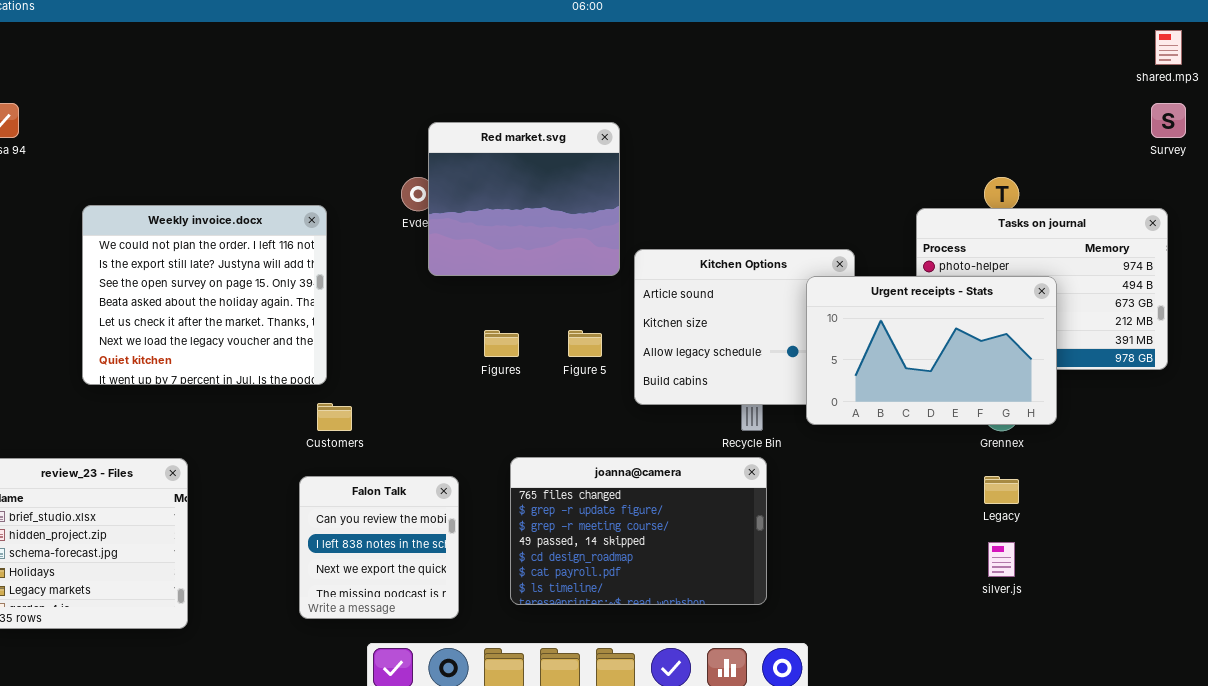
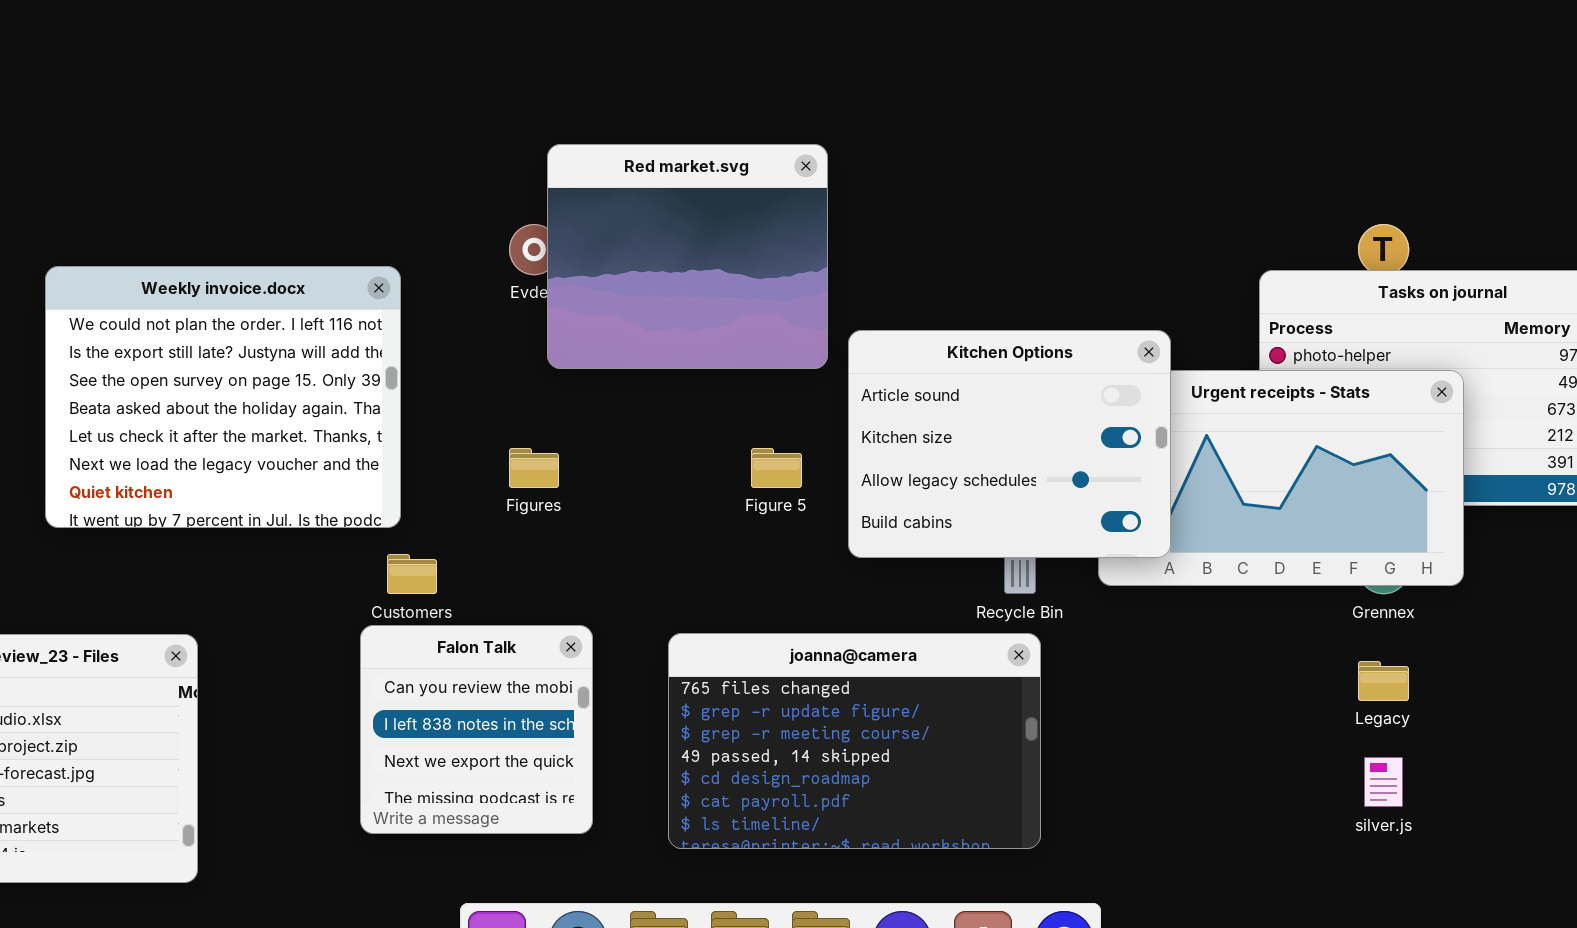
Kitchen Options: [634,249,855,405] -> [848,330,1171,558], raised
Figures: [484,330,519,357] -> [509,448,559,488], moved
Falon Talk: [299,476,459,619] -> [360,625,593,834], moved

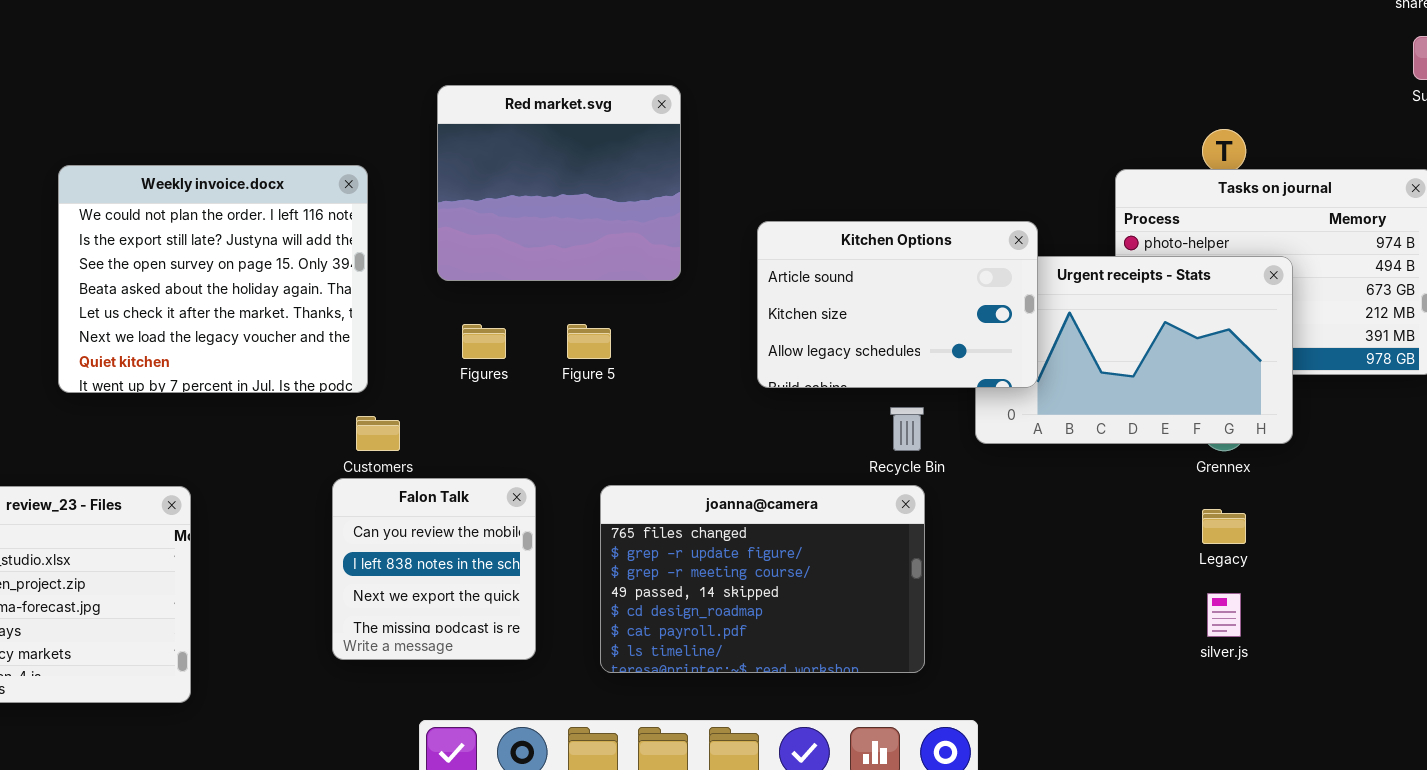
Red market.svg: [547,144,828,369] -> [437,85,681,281], moved
Kitchen Options: [848,330,1171,558] -> [757,221,1038,388], resized
Figure 5: [751,448,802,488] -> [567,324,611,359], moved

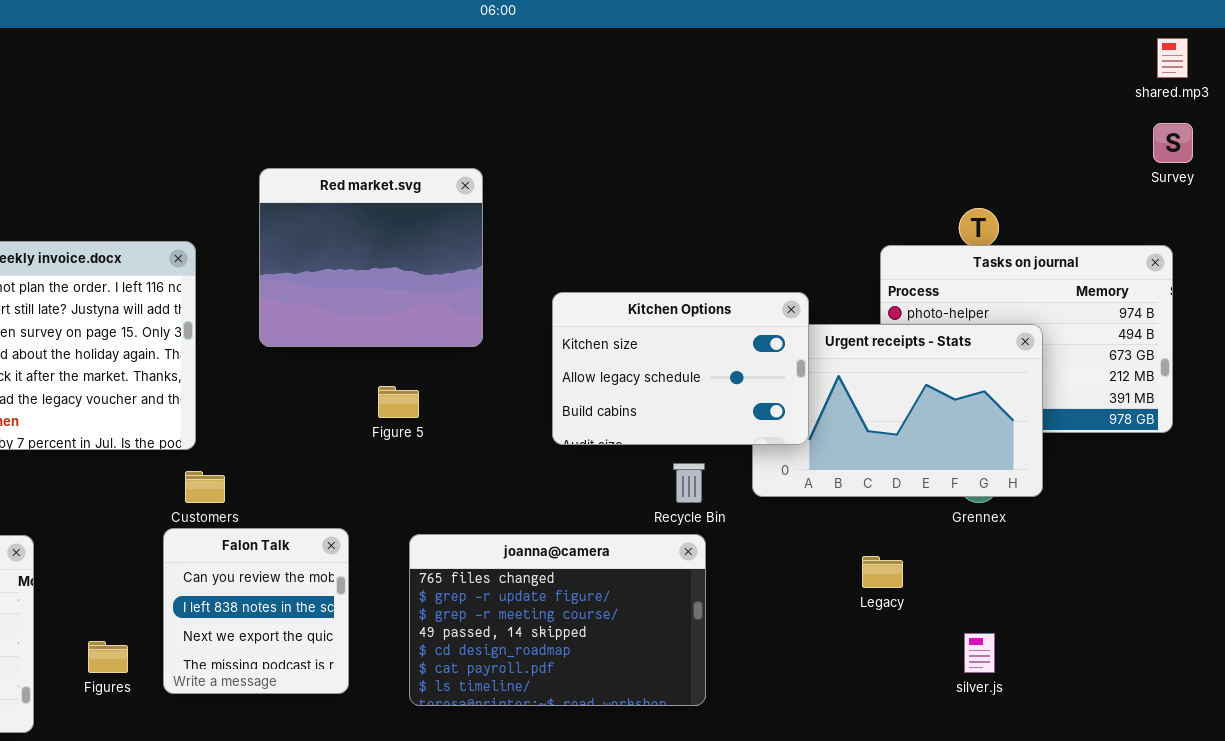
Kitchen Options: [757,221,1038,388] -> [552,292,809,445], scrolled down 1 row
Figures: [462,324,506,359] -> [88,641,128,673], moved
Legacy: [1202,509,1246,544] -> [862,556,903,588], moved

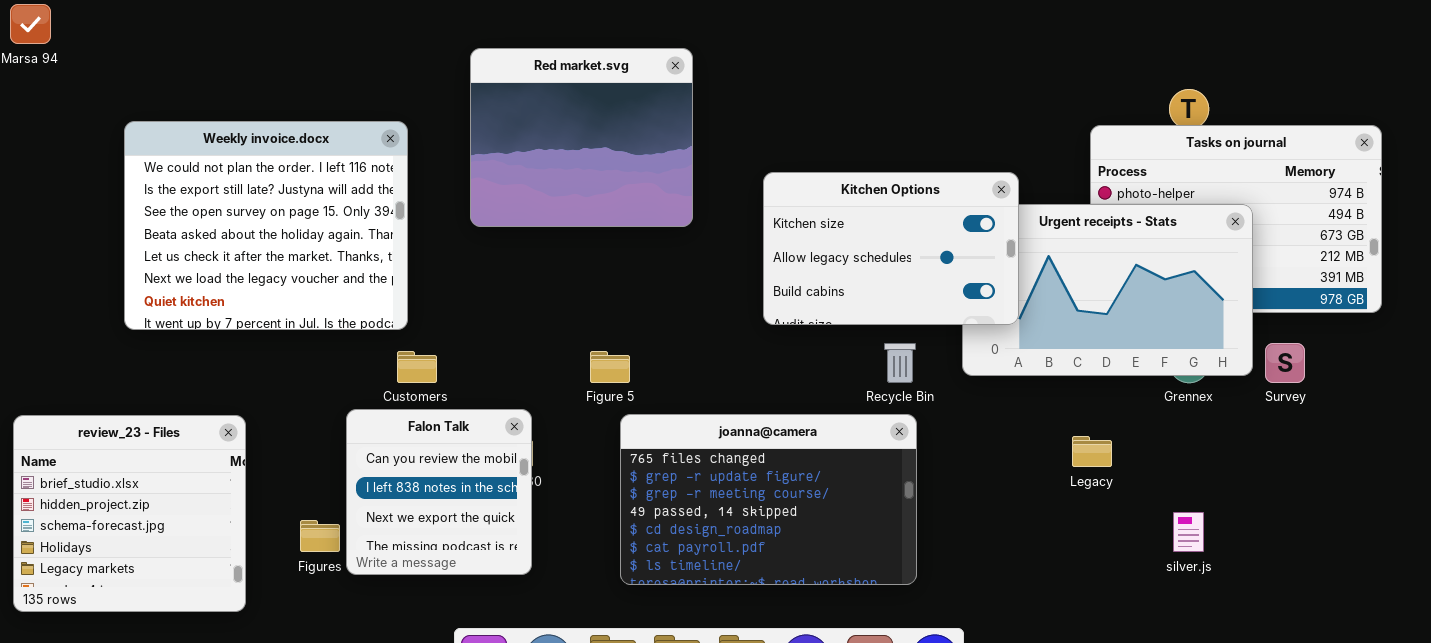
Survey: [1153,123,1193,163] -> [1265,343,1305,383], moved
Figure 5: [378,386,419,418] -> [590,351,630,383], moved
Falon Talk: [163,528,349,694] -> [346,409,532,575], moved

